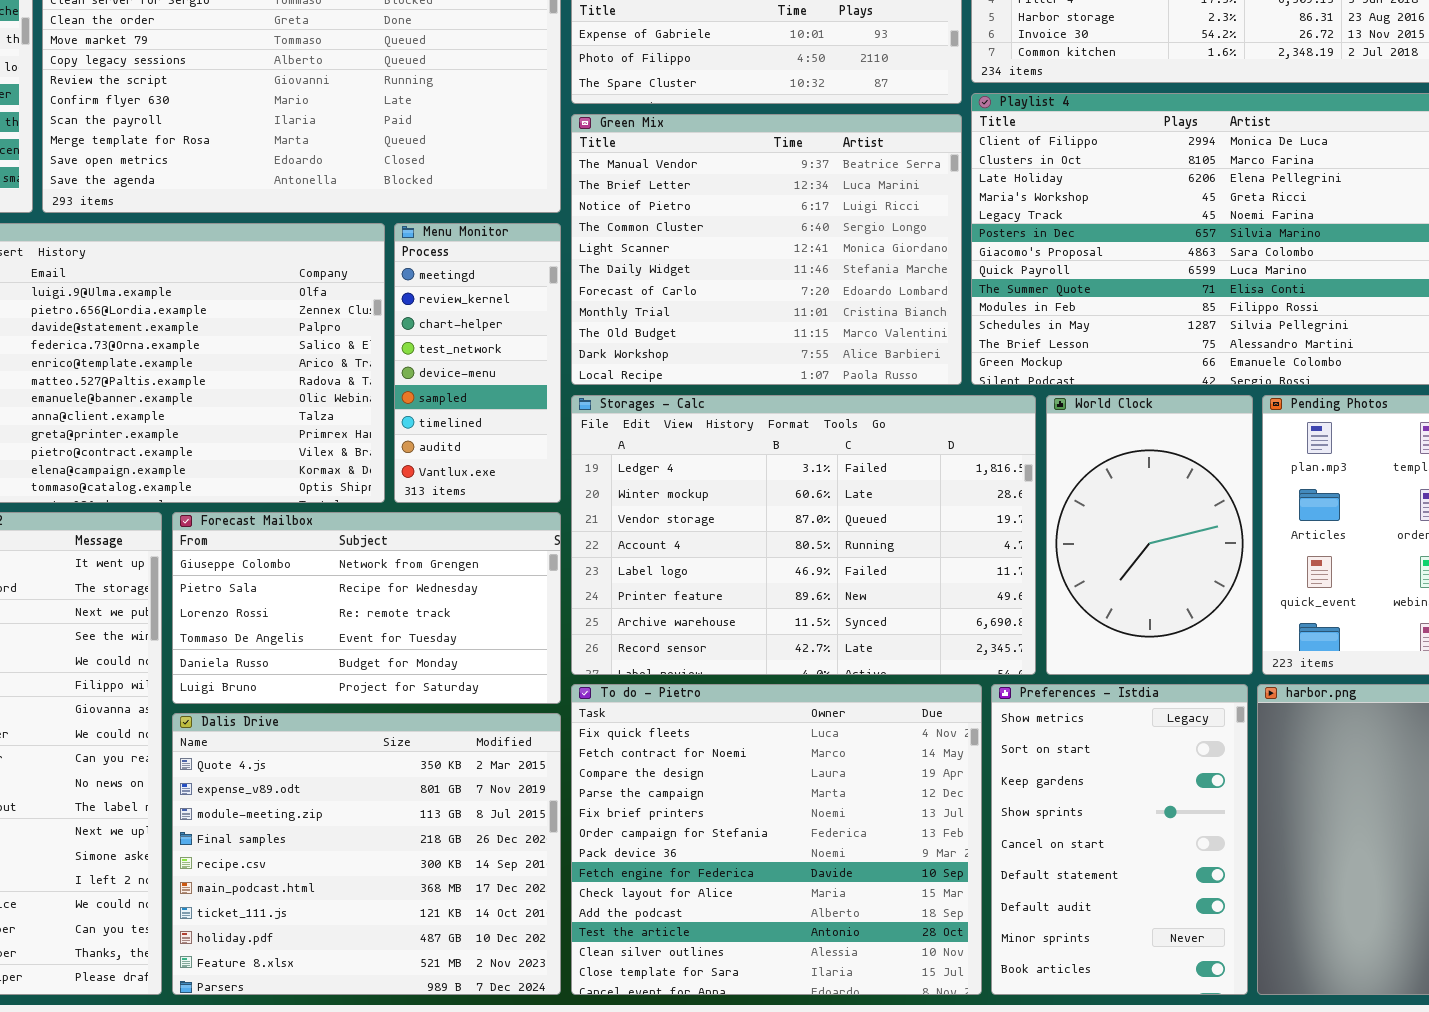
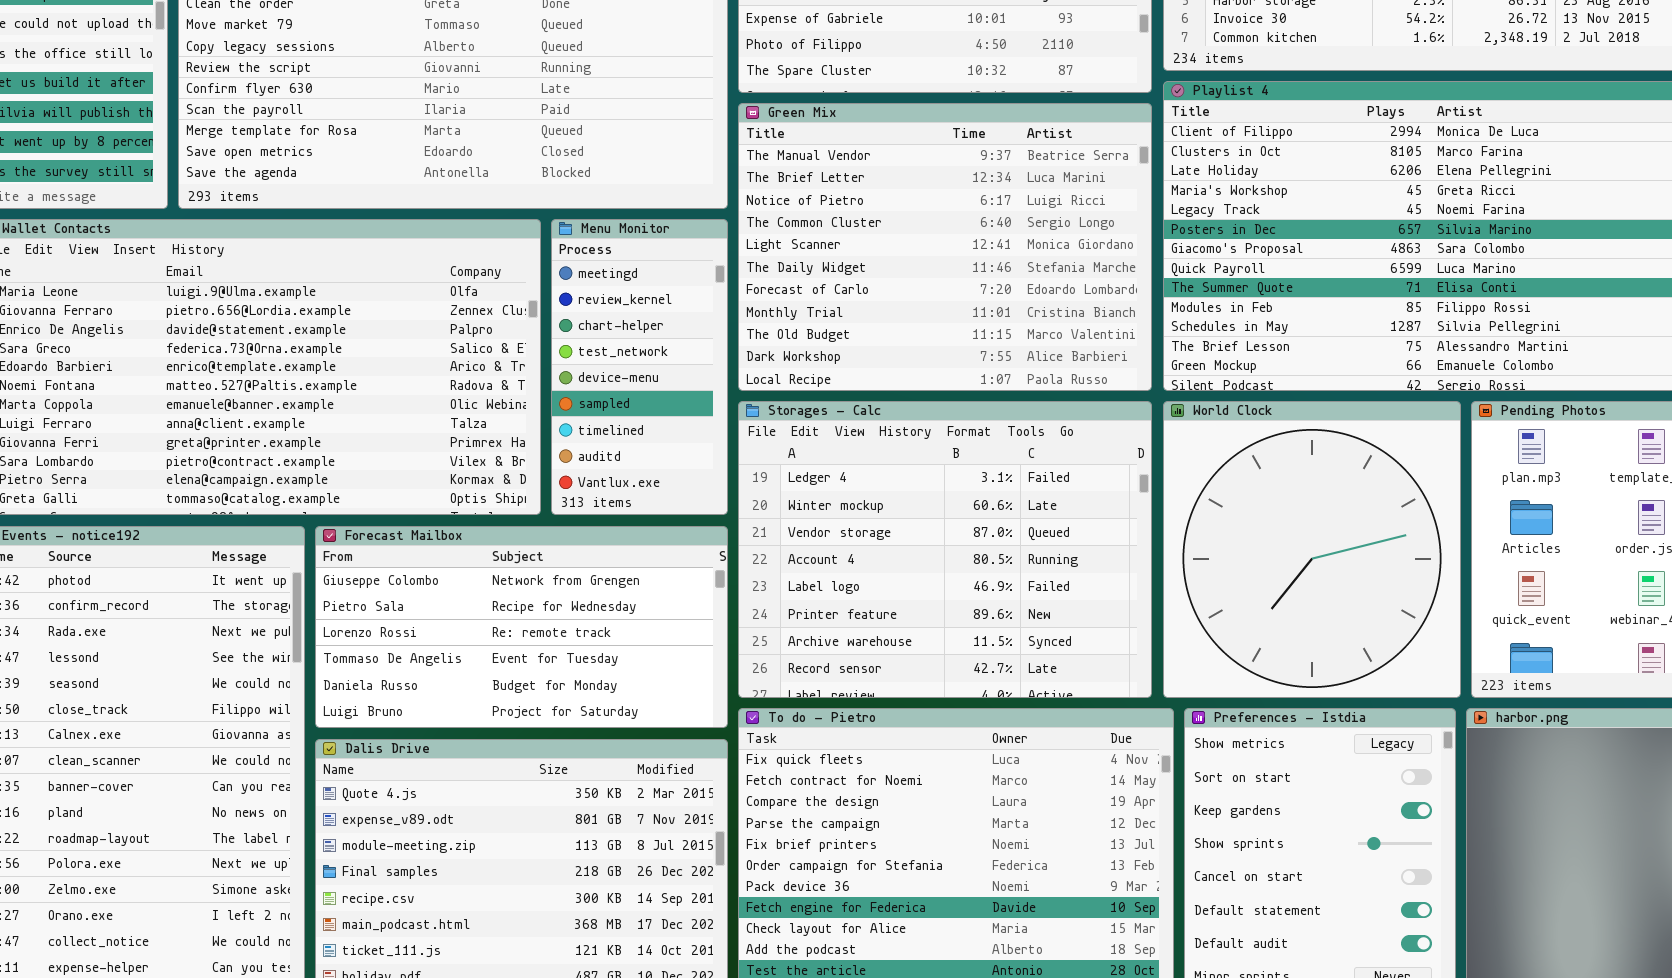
Storages - Calc: [571,395,1036,675] -> [738,401,1152,698], resized
World Clock: [1046,395,1253,675] -> [1163,401,1461,698], resized

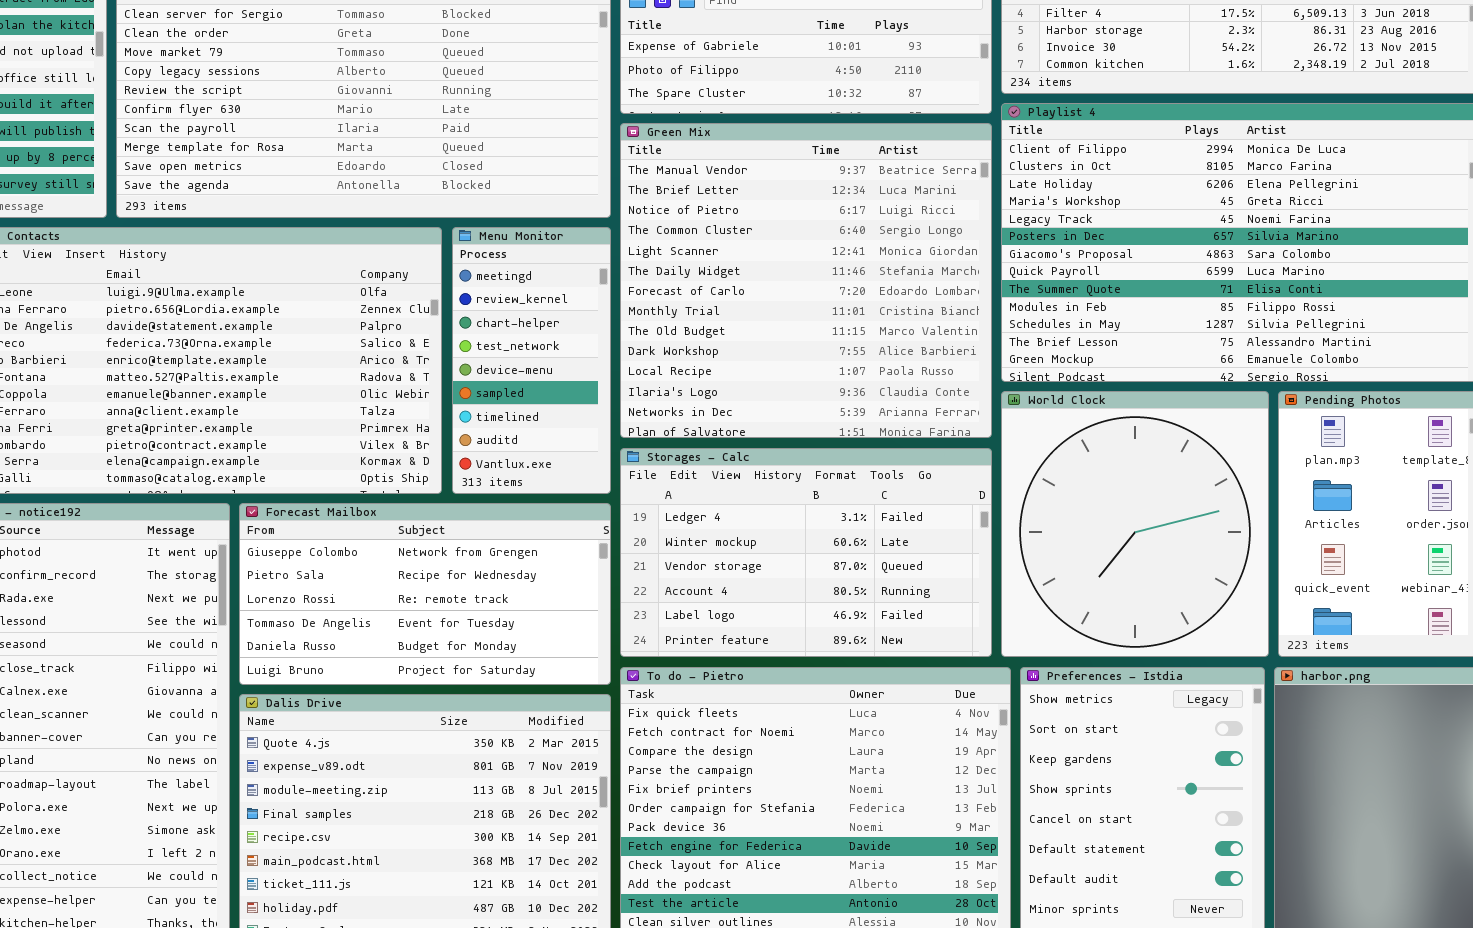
Green Mix: [738,103,1152,391] -> [620,123,992,438], resized
Storages - Calc: [738,401,1152,698] -> [620,448,992,657], resized

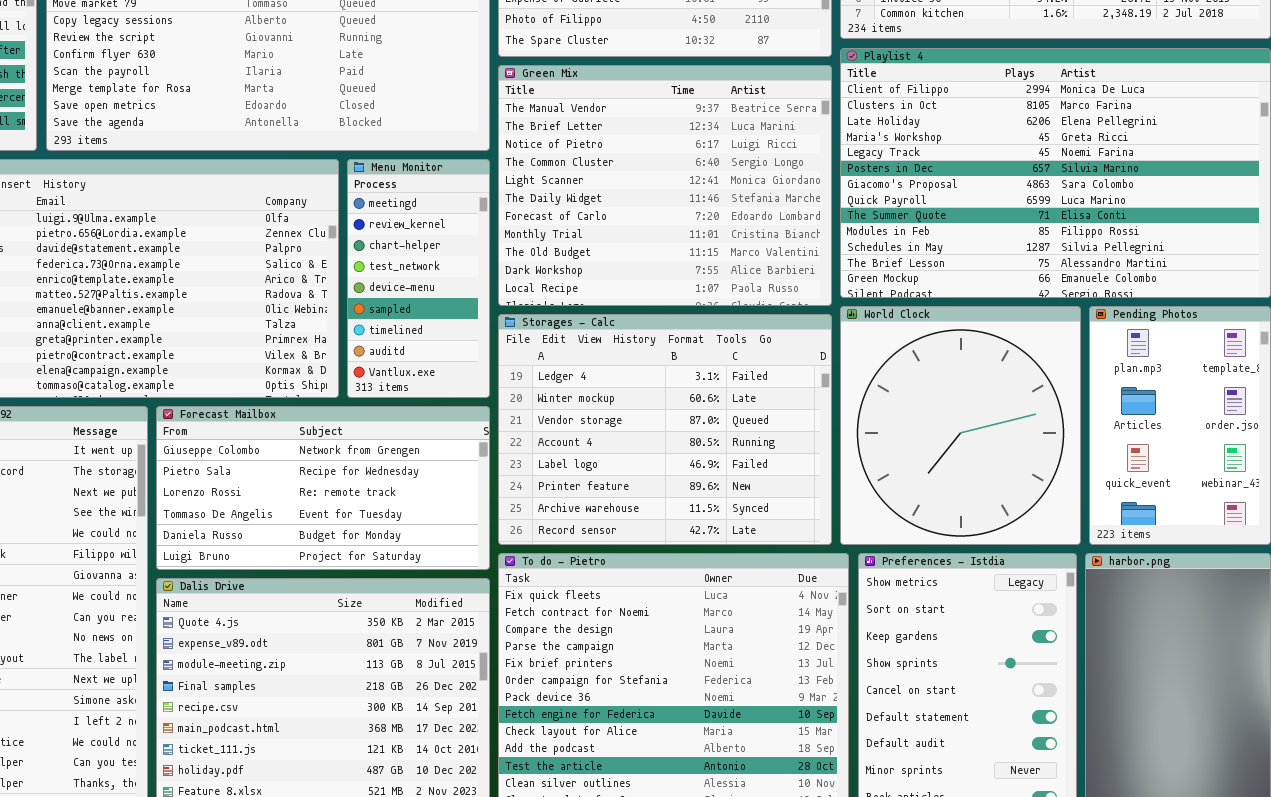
Green Mix: [620,123,992,438] -> [498,65,832,306], resized
Storages - Calc: [620,448,992,657] -> [498,314,832,545], resized

